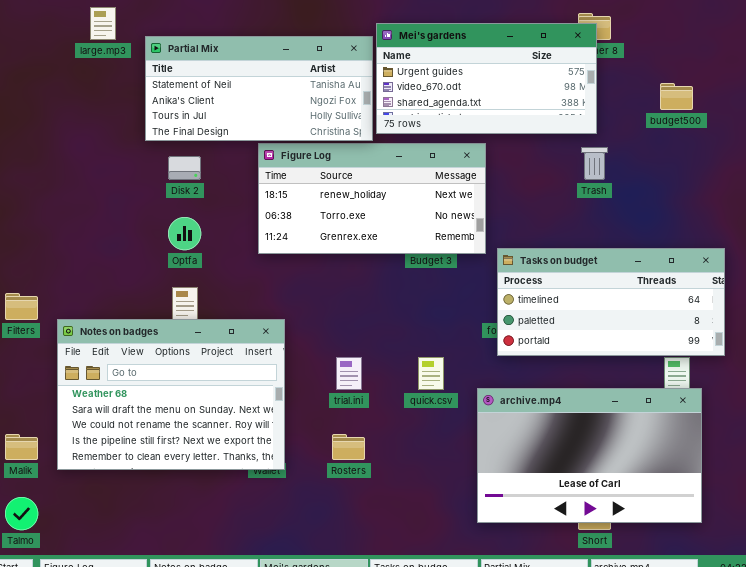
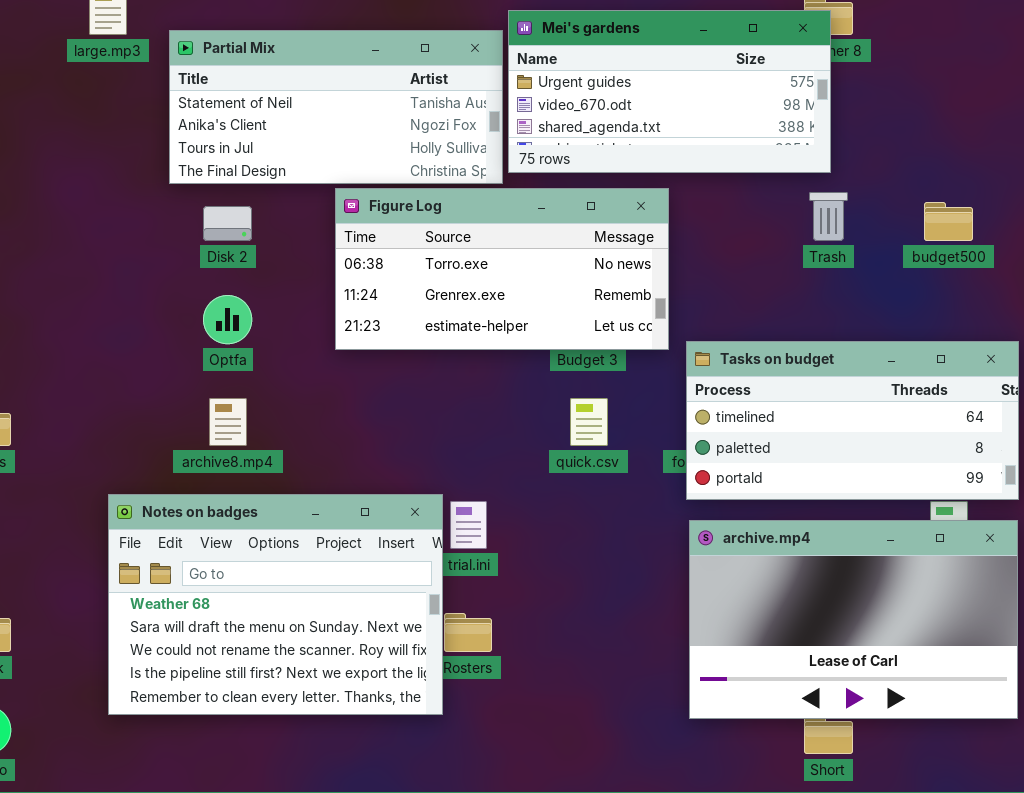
budget500: [660,83,693,110] -> [924,202,973,241], moved
Figure Log: [258,143,486,254] -> [335,188,669,350], scrolled down 1 row
Notes on badges: [57,319,285,470] -> [108,494,443,715], moved
quick.csv: [418,357,444,390] -> [570,398,608,446], moved
archive.mp4: [477,388,702,523] -> [689,520,1018,719], moved

